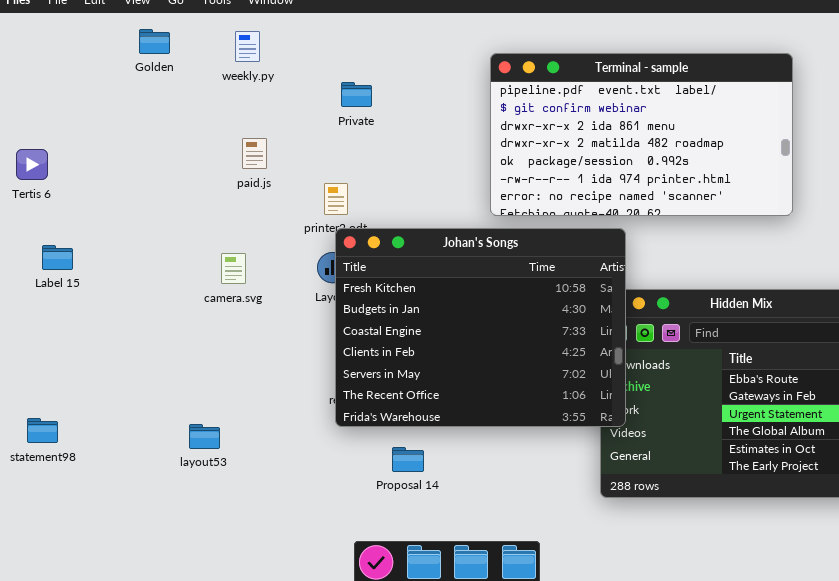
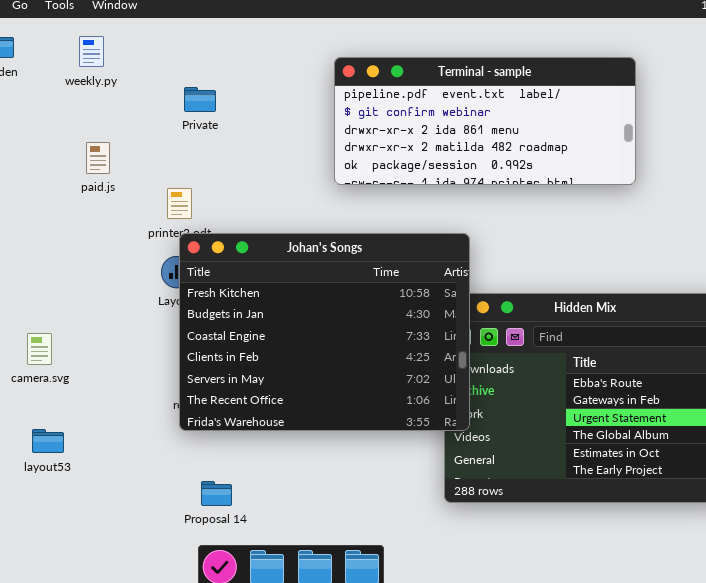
Terminal - sample: [490,53,793,216] -> [334,57,636,185], resized
camera.svg: [221,253,246,284] -> [27,333,52,365], moved
Proposal 14: [392,447,424,472] -> [201,481,232,506], moved

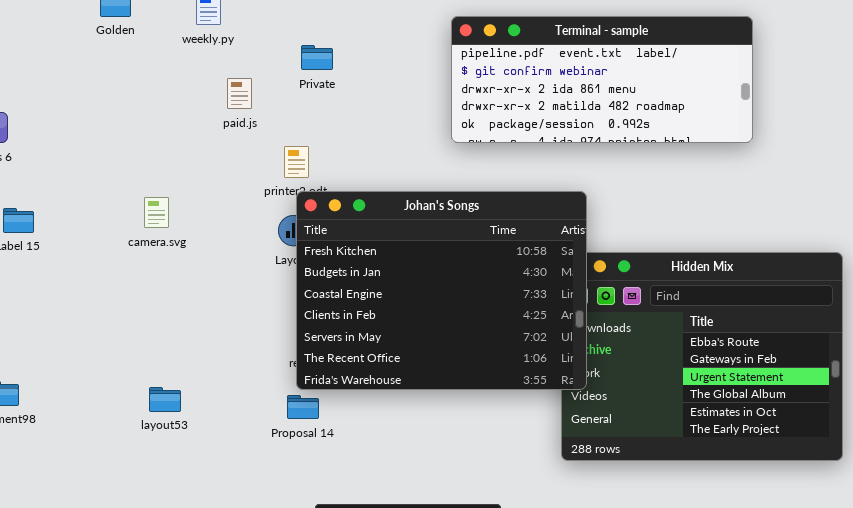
paid.js: [86,142,110,174] -> [227,78,252,109], moved
camera.svg: [27,333,52,365] -> [144,197,169,228], moved
Proposal 14: [201,481,232,506] -> [287,395,319,419], moved

